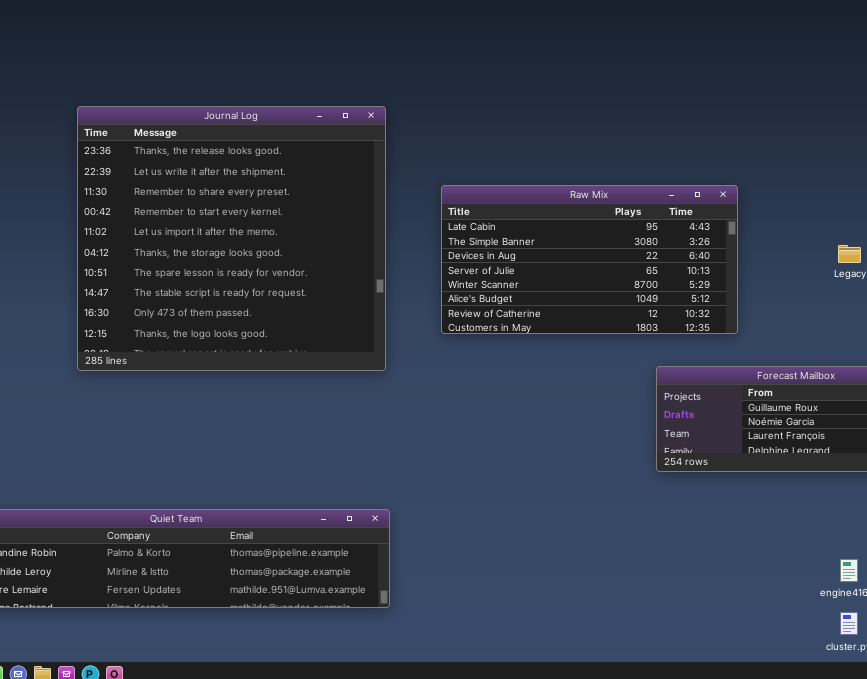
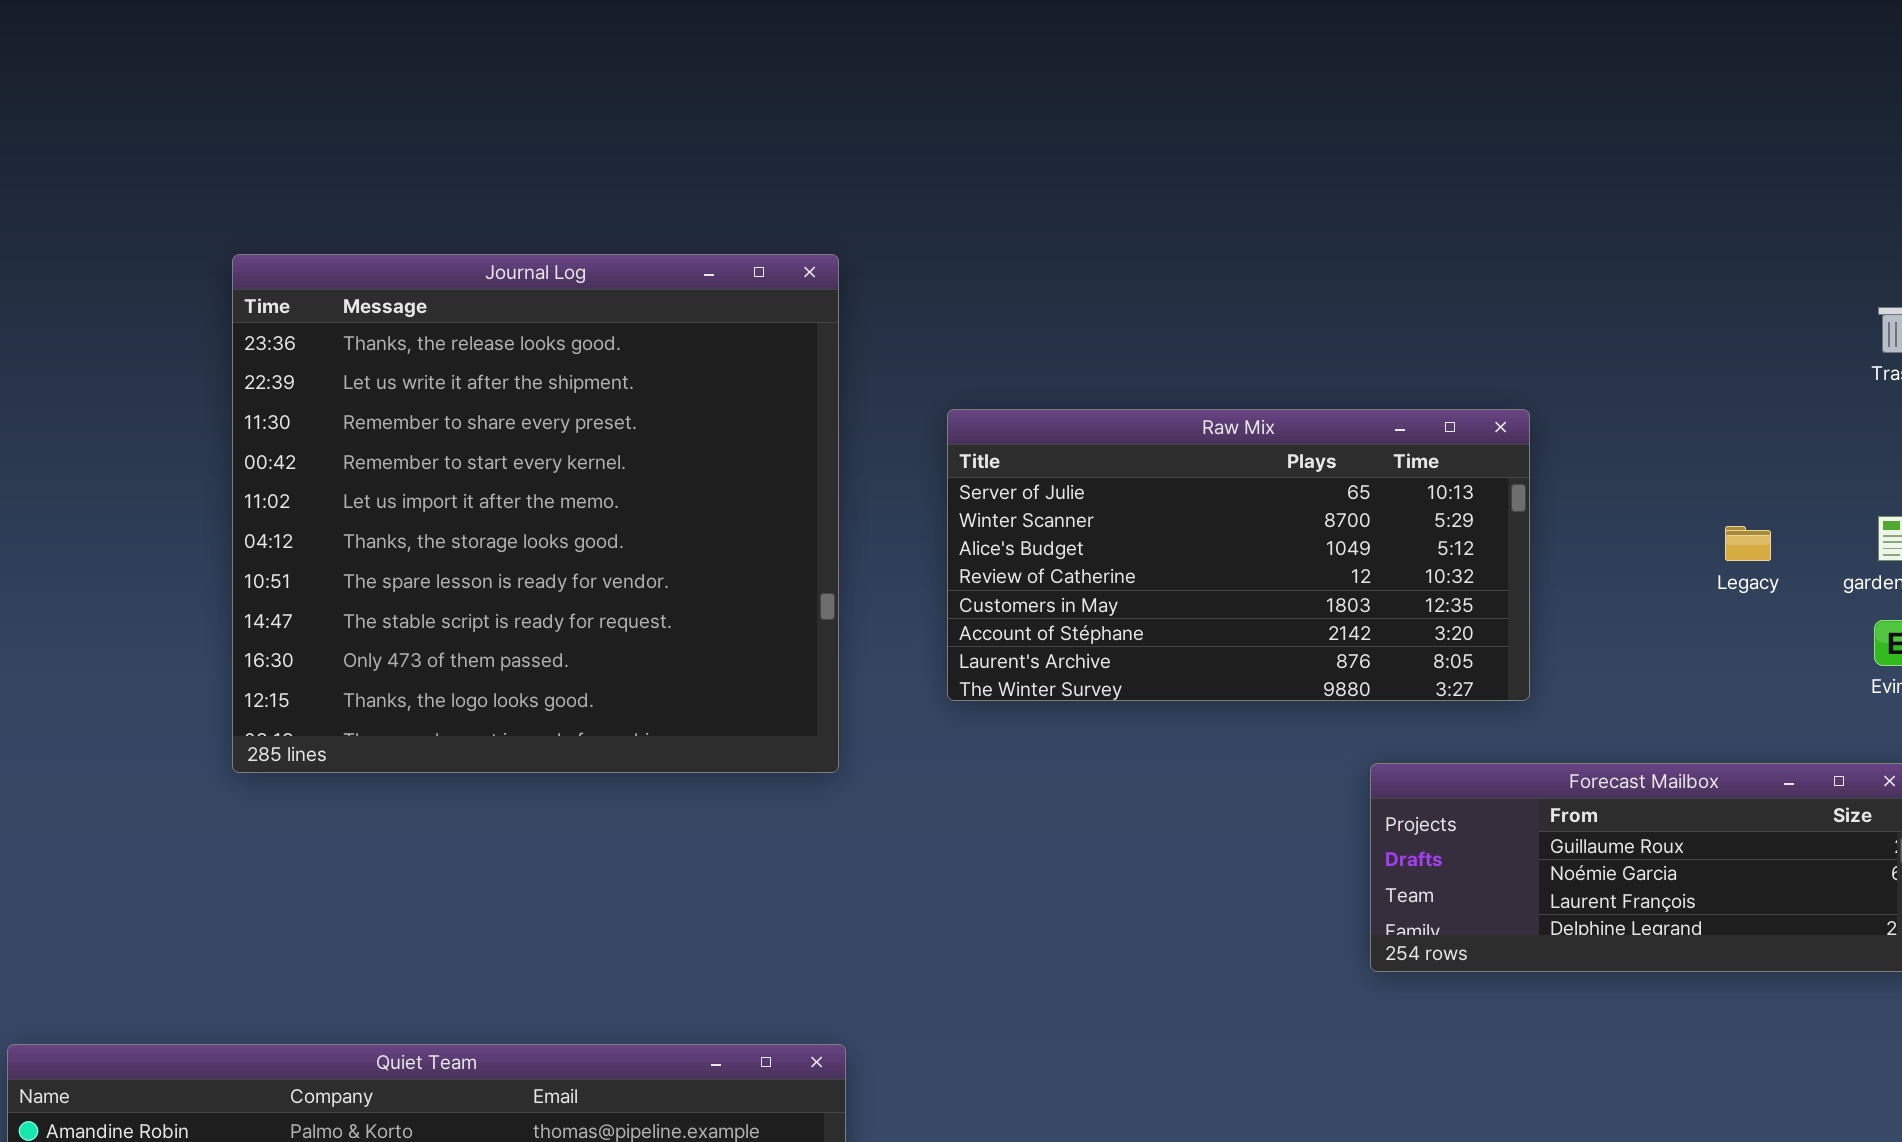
Raw Mix: [441,185,738,334] -> [947,409,1530,701], scrolled down 3 rows

